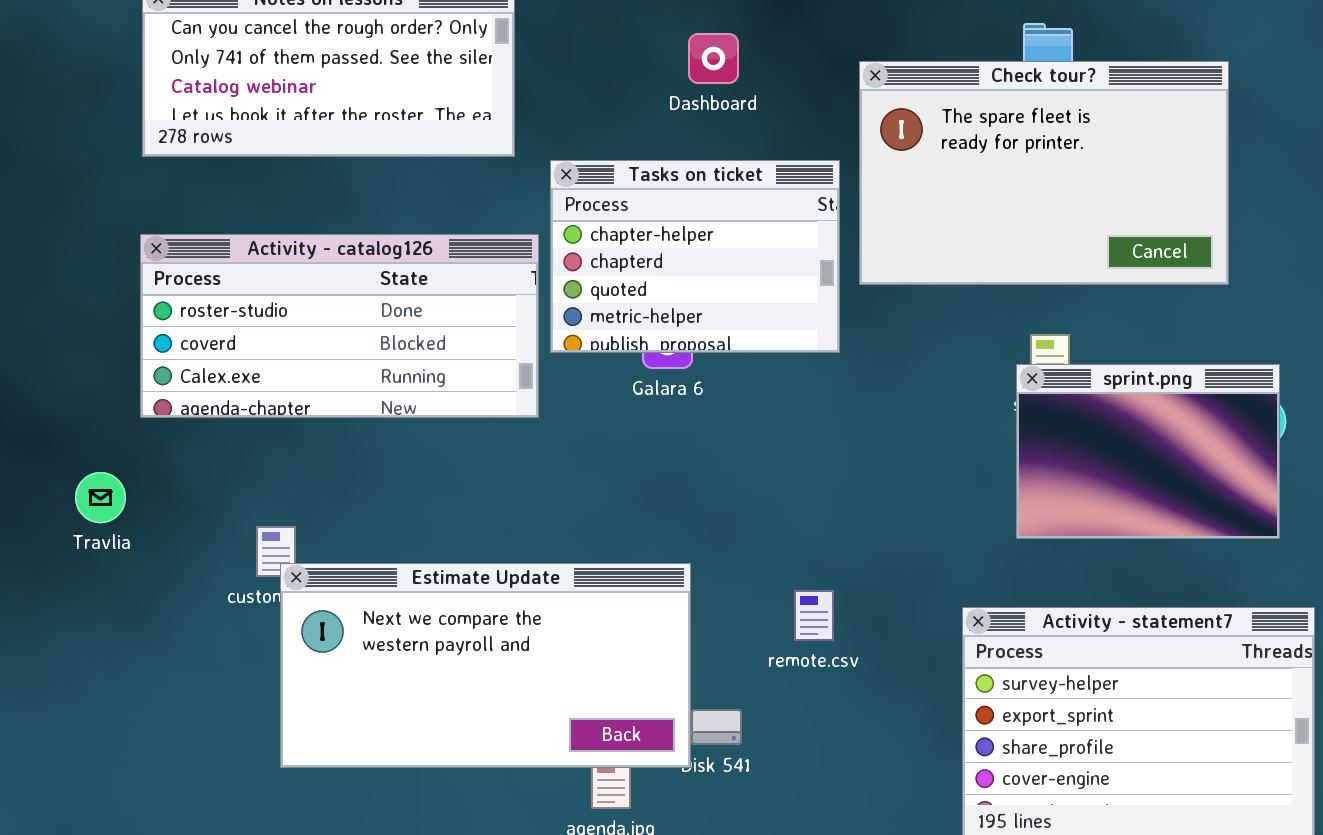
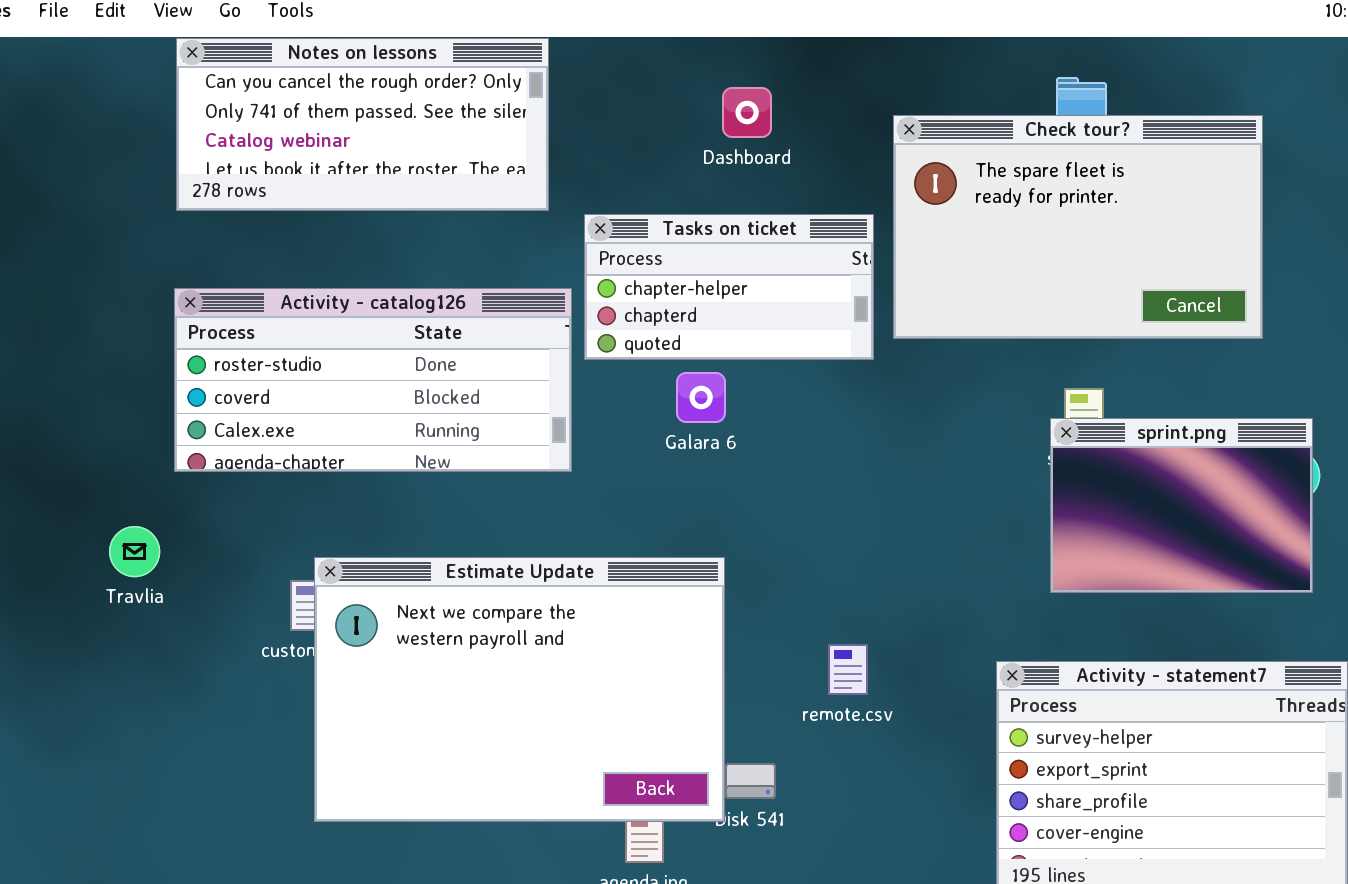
Tasks on ticket: [550,160,840,353] -> [584,214,874,360], resized
Estimate Update: [280,563,691,768] -> [314,557,725,822], resized

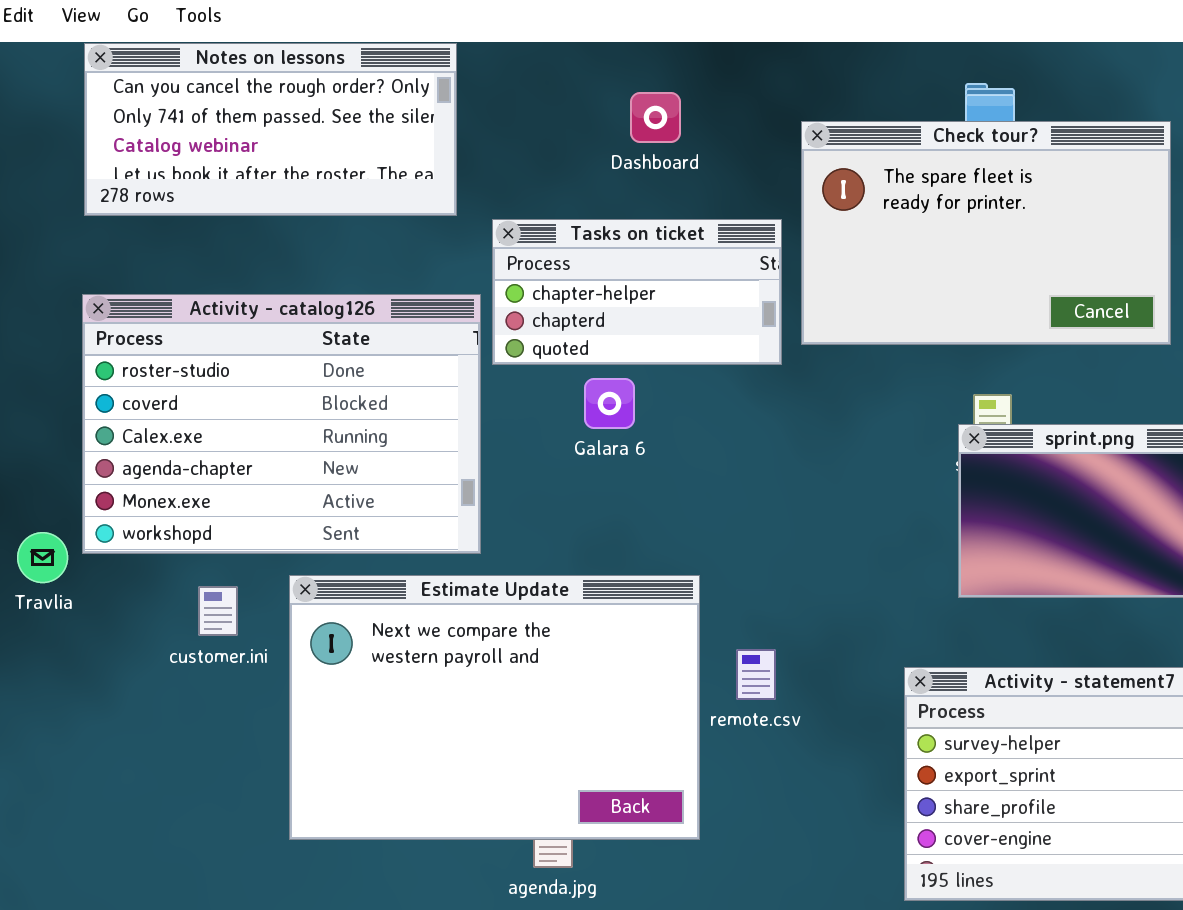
Activity - catalog126: [174,288,572,472] -> [82,294,481,554], resized
Estimate Update: [314,557,725,822] -> [289,575,700,840], moved

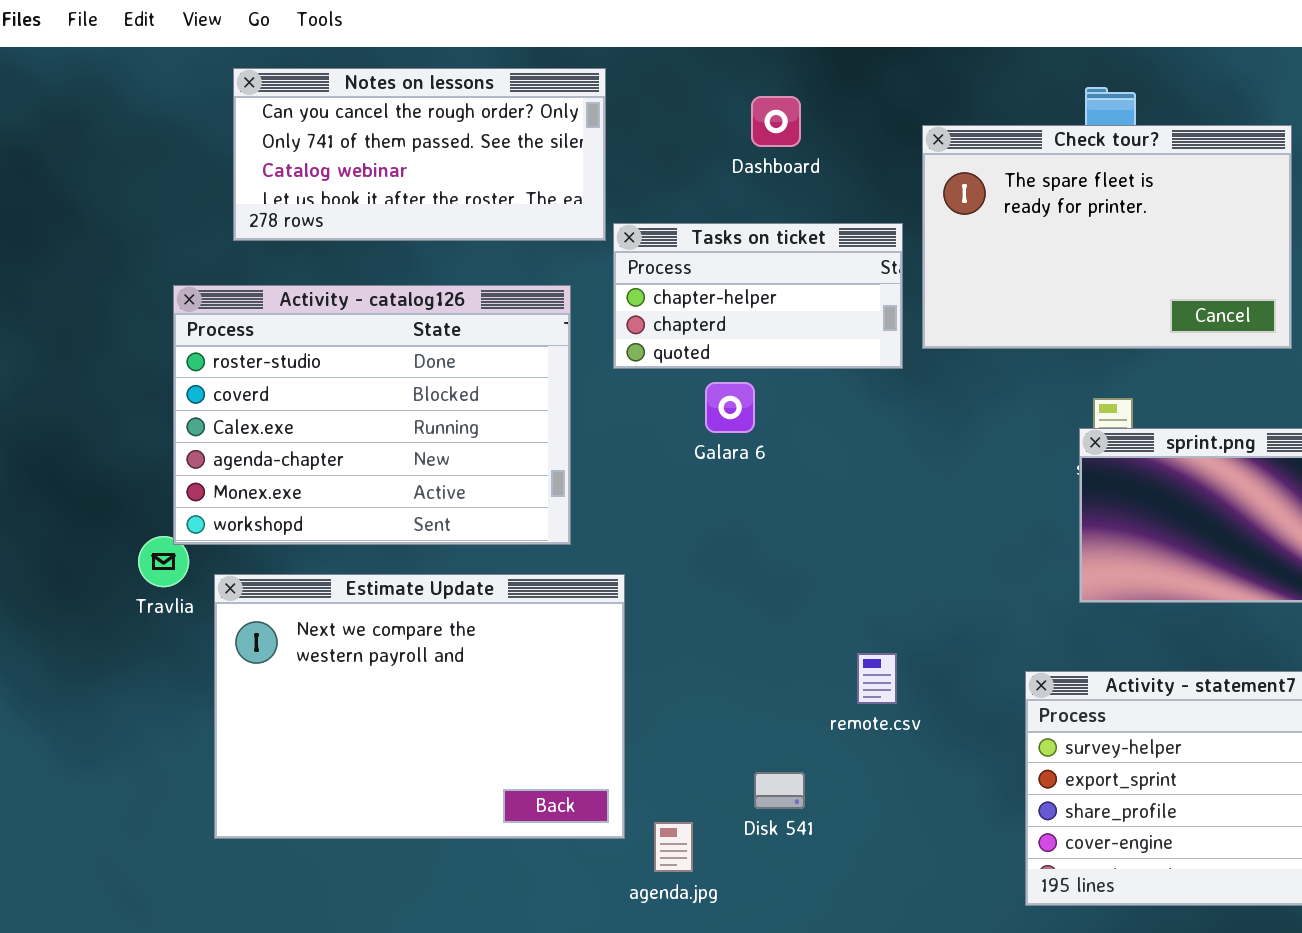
Notes on lessons: [84,43,457,216] -> [233,68,606,241], moved
Activity - catalog126: [82,294,481,554] -> [173,285,571,545], moved
Estimate Update: [289,575,700,840] -> [214,574,625,839], moved

